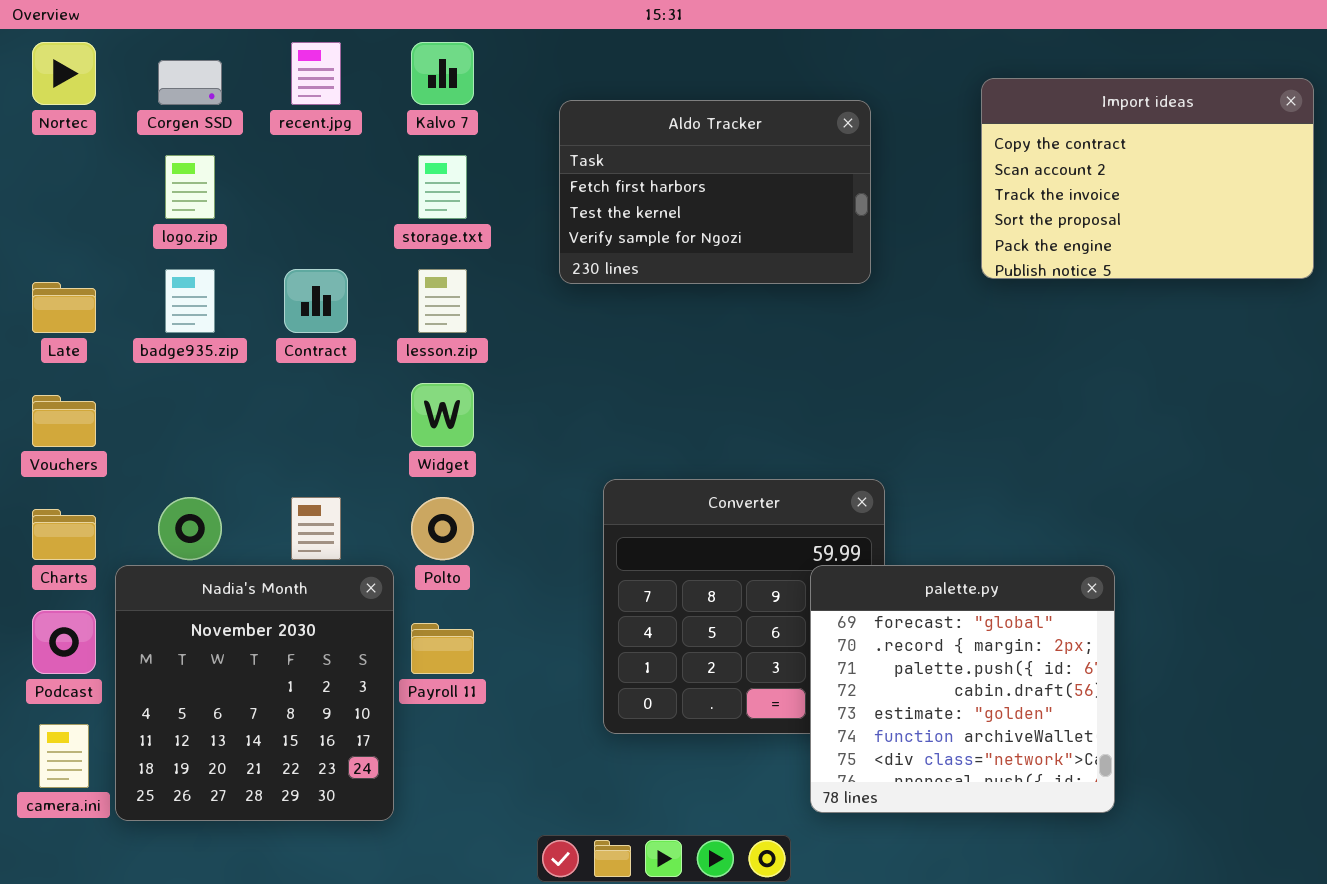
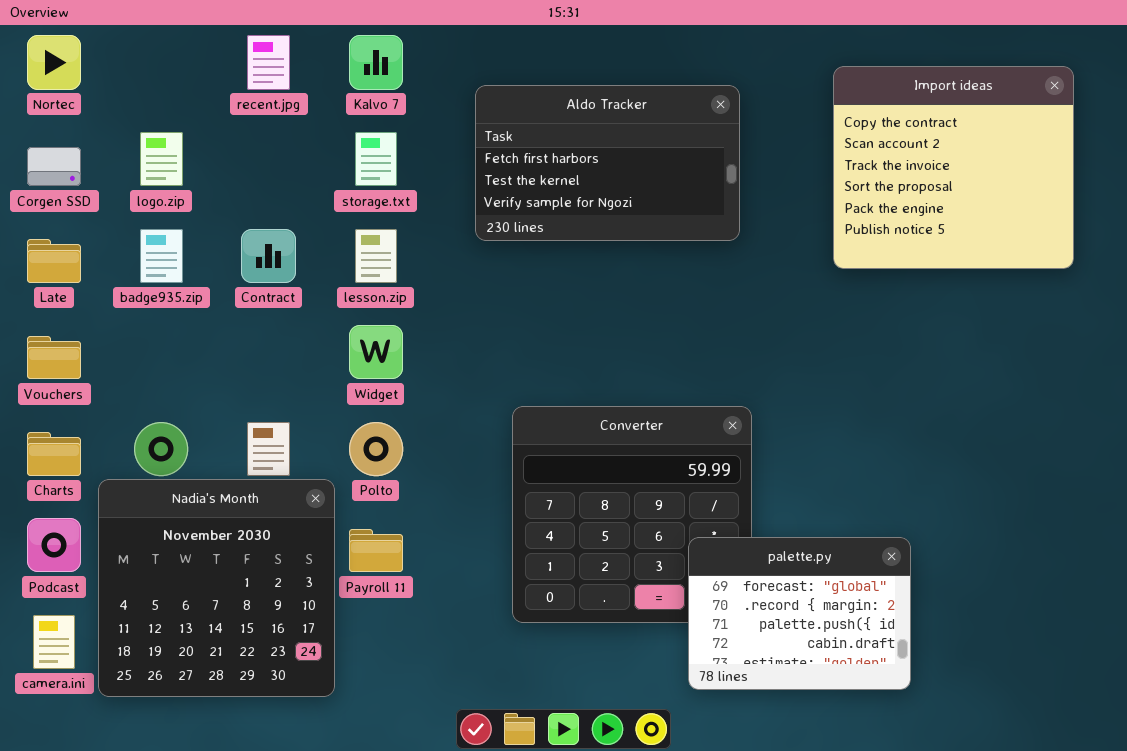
Corgen SSD: [158,60,222,105] -> [27,147,81,186], moved
Import ideas: [981,78,1314,279] -> [833,66,1074,269], resized
palette.py: [810,565,1115,813] -> [688,537,911,690], resized

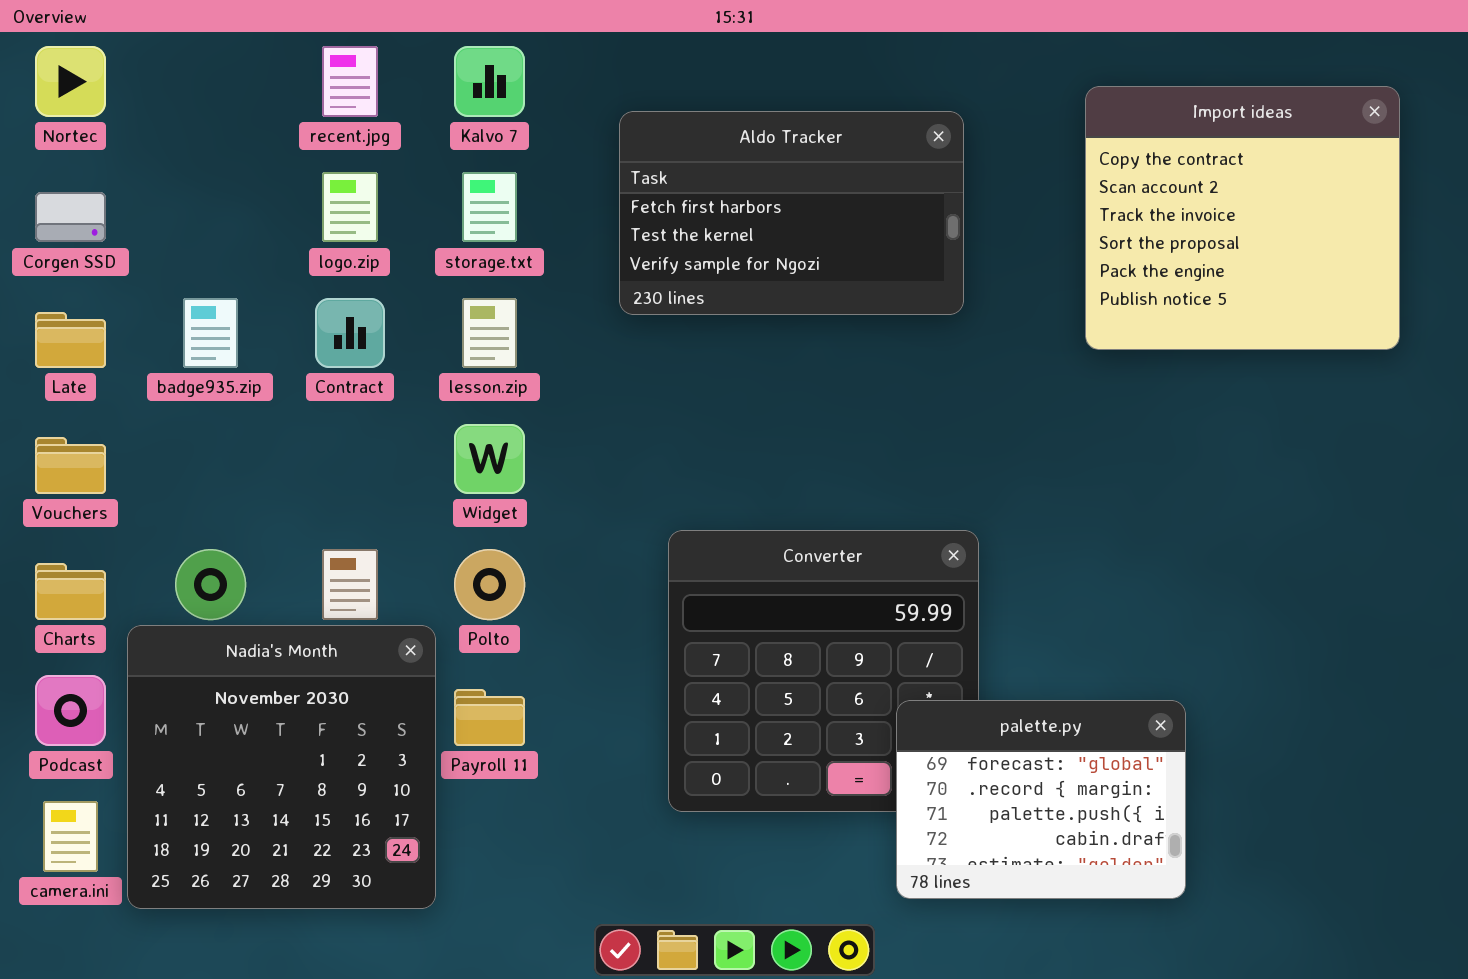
logo.zip: [140,132,183,186] -> [322,172,378,242], moved

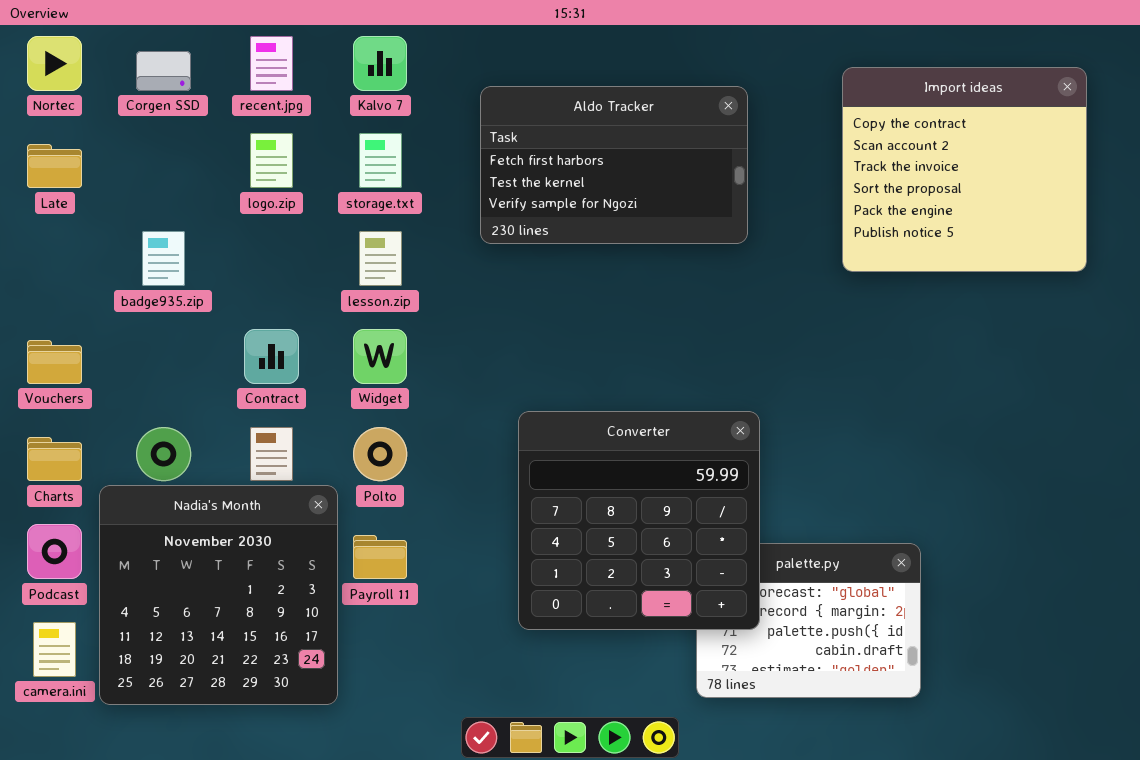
Corgen SSD: [35,192,106,242] -> [136,51,191,91], moved
Contract: [315,298,385,368] -> [244,329,299,384], moved
Late: [35,312,106,368] -> [27,144,82,188], moved
Converter: [668,530,979,812] -> [518,411,760,630], raised

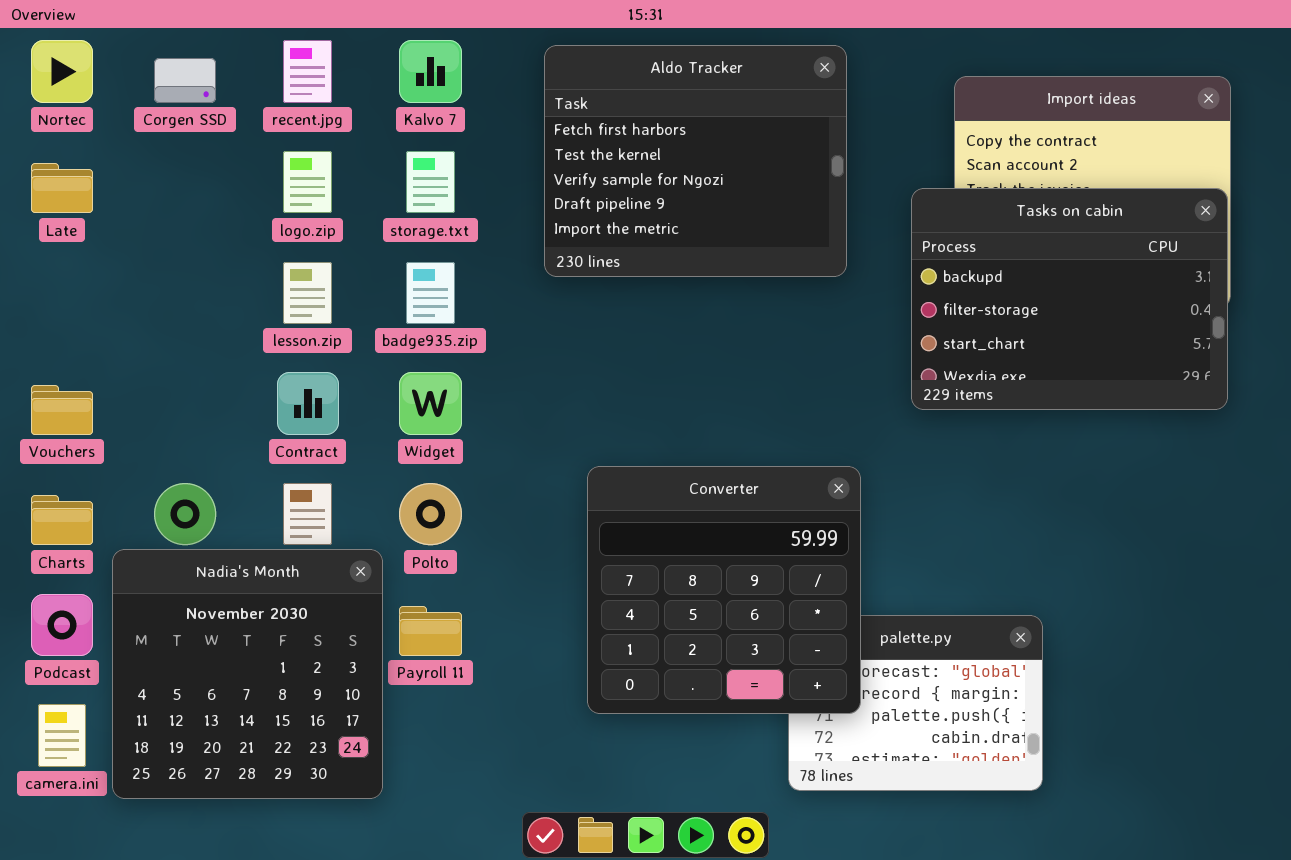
Aldo Tracker: [480,86,748,244] -> [544,45,847,277], resized
Tasks on cabin: none -> [911,188,1228,410], opened
badge935.zip: [142,231,185,286] -> [406,262,455,324], moved
lesson.zip: [359,231,402,286] -> [283,262,332,324], moved

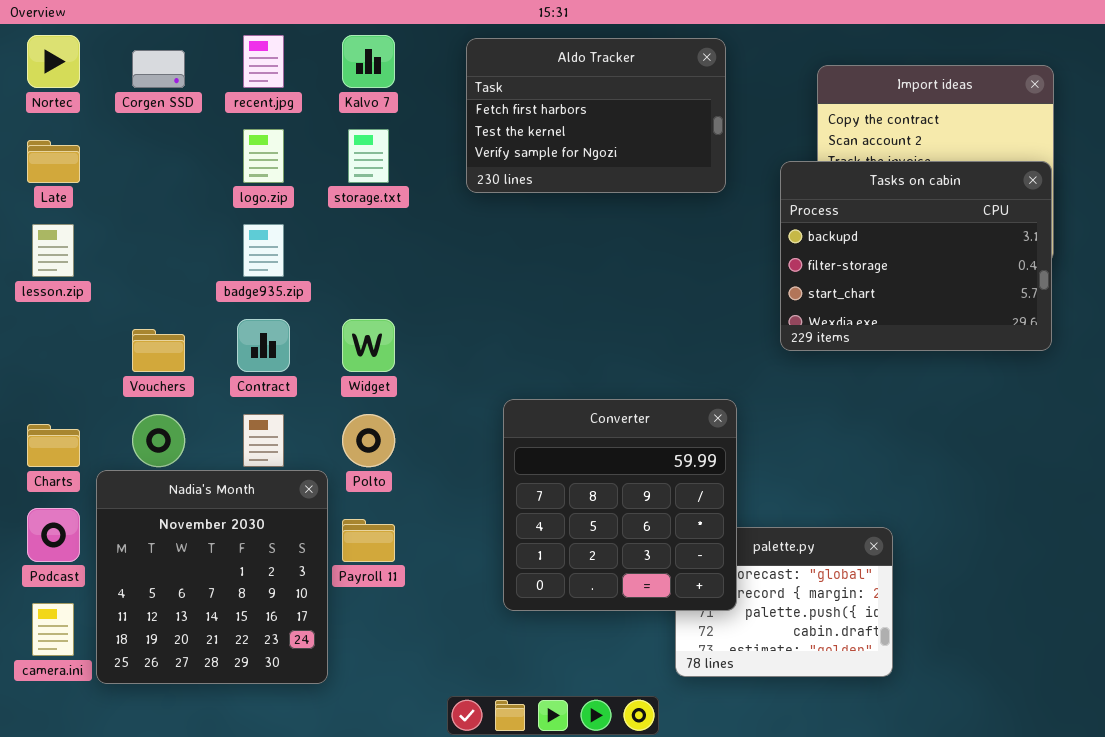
Aldo Tracker: [544,45,847,277] -> [466,38,726,193], resized
lesson.zip: [283,262,332,324] -> [32,224,74,277], moved
badge935.zip: [406,262,455,324] -> [243,224,284,277], moved
Vouchers: [31,385,93,435] -> [132,329,185,372], moved

